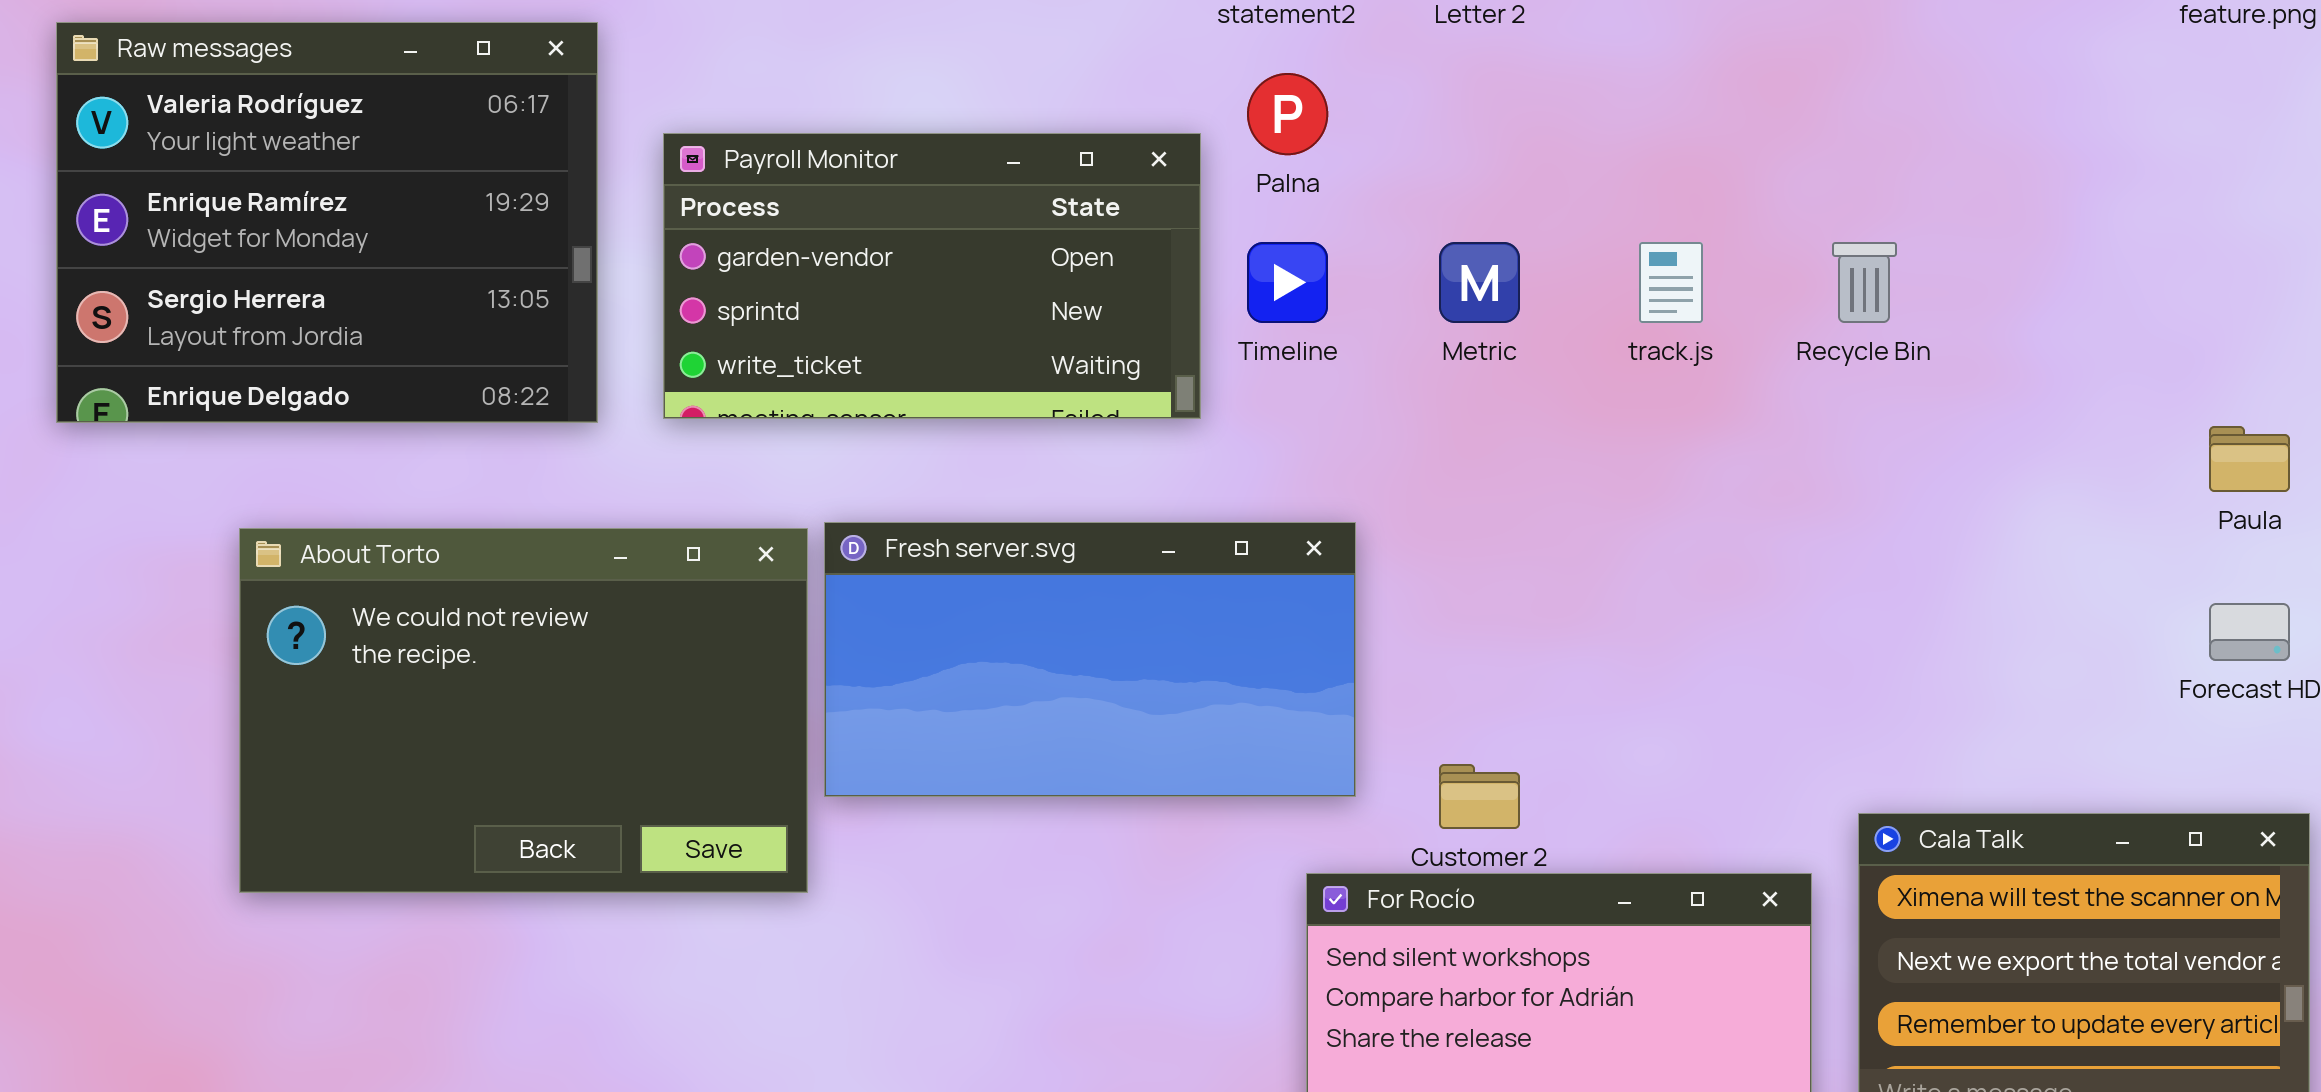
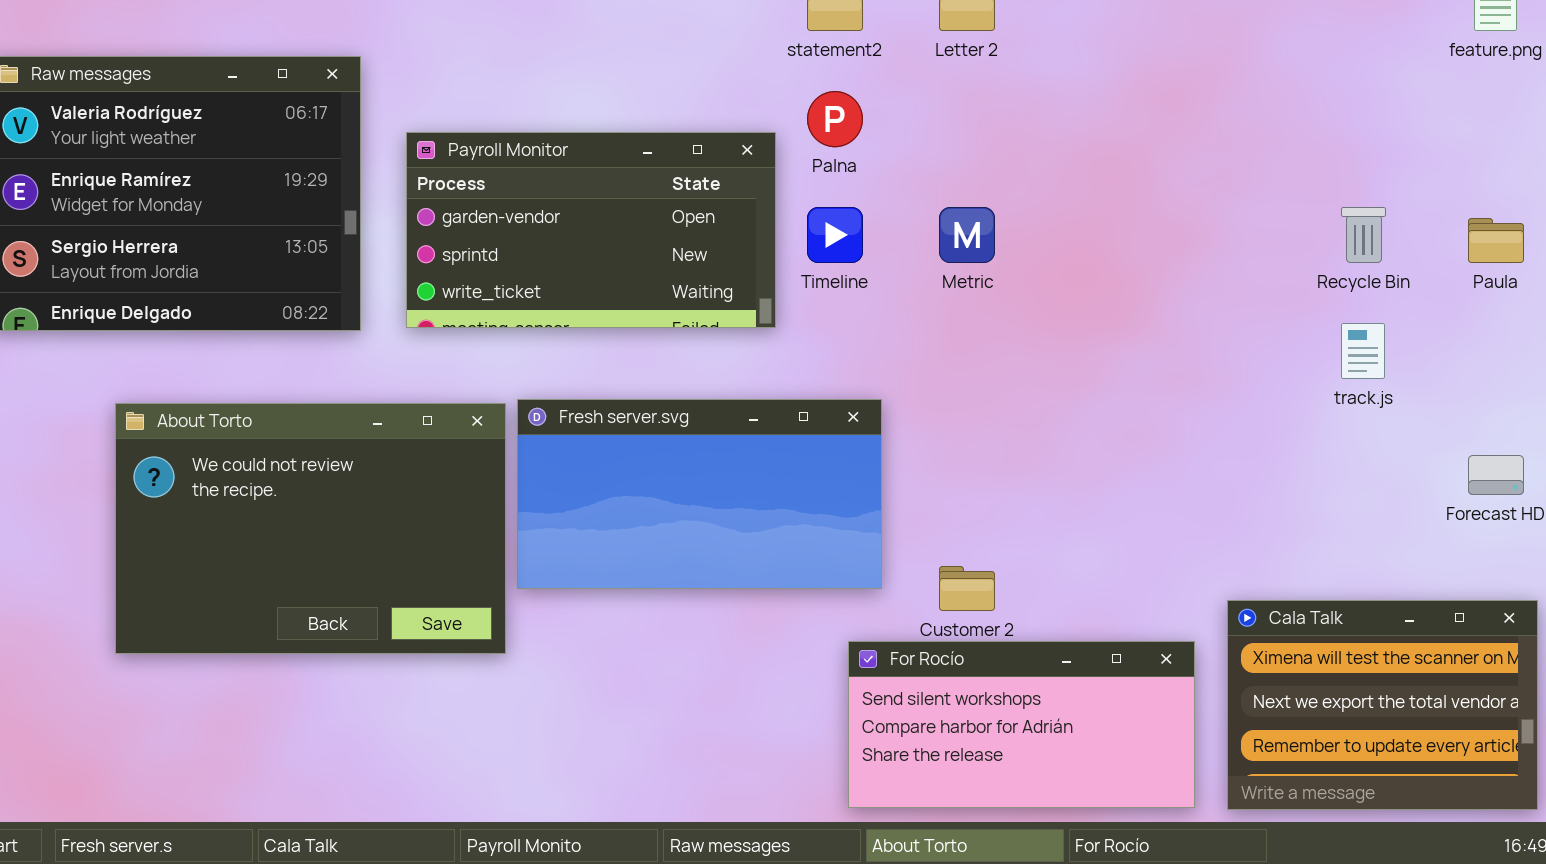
track.js: [1639,242,1703,323] -> [1341,323,1385,379], moved
Recycle Bin: [1832,242,1897,323] -> [1341,207,1386,263], moved
Paula: [2209,426,2290,492] -> [1468,218,1524,263], moved

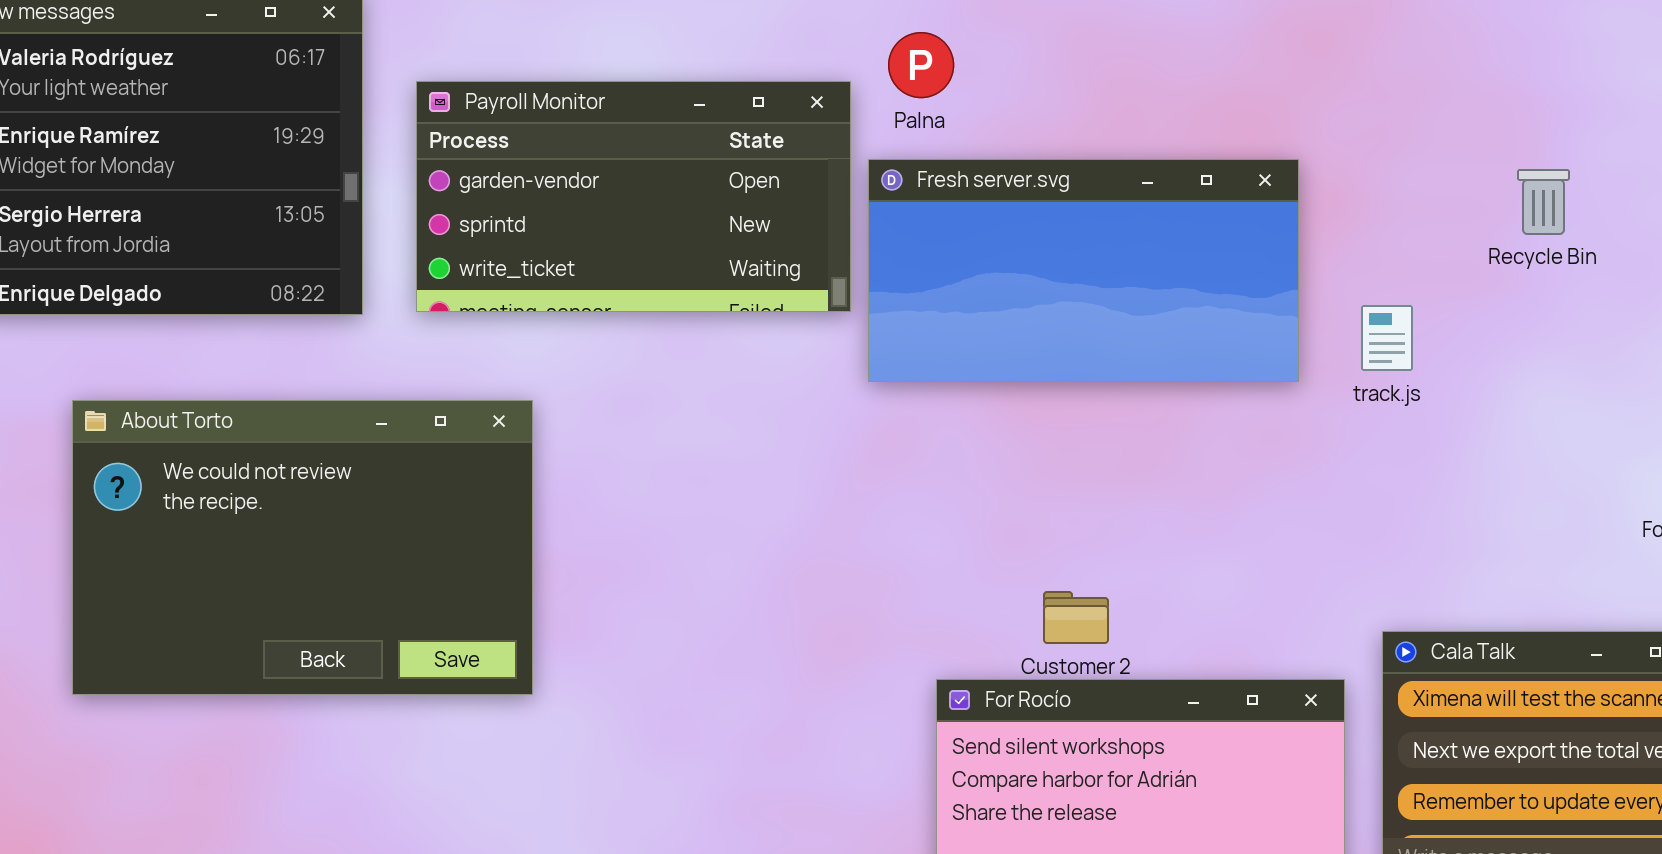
track.js: [1341,323,1385,379] -> [1361,305,1413,371], moved
Fresh server.svg: [517,399,882,589] -> [868,159,1299,382], moved

